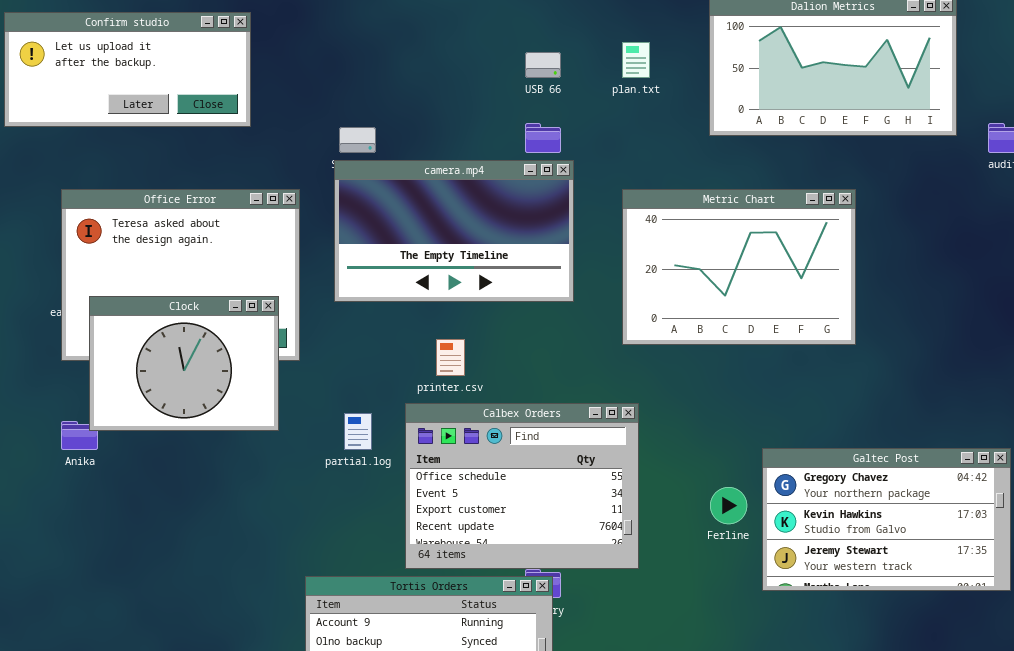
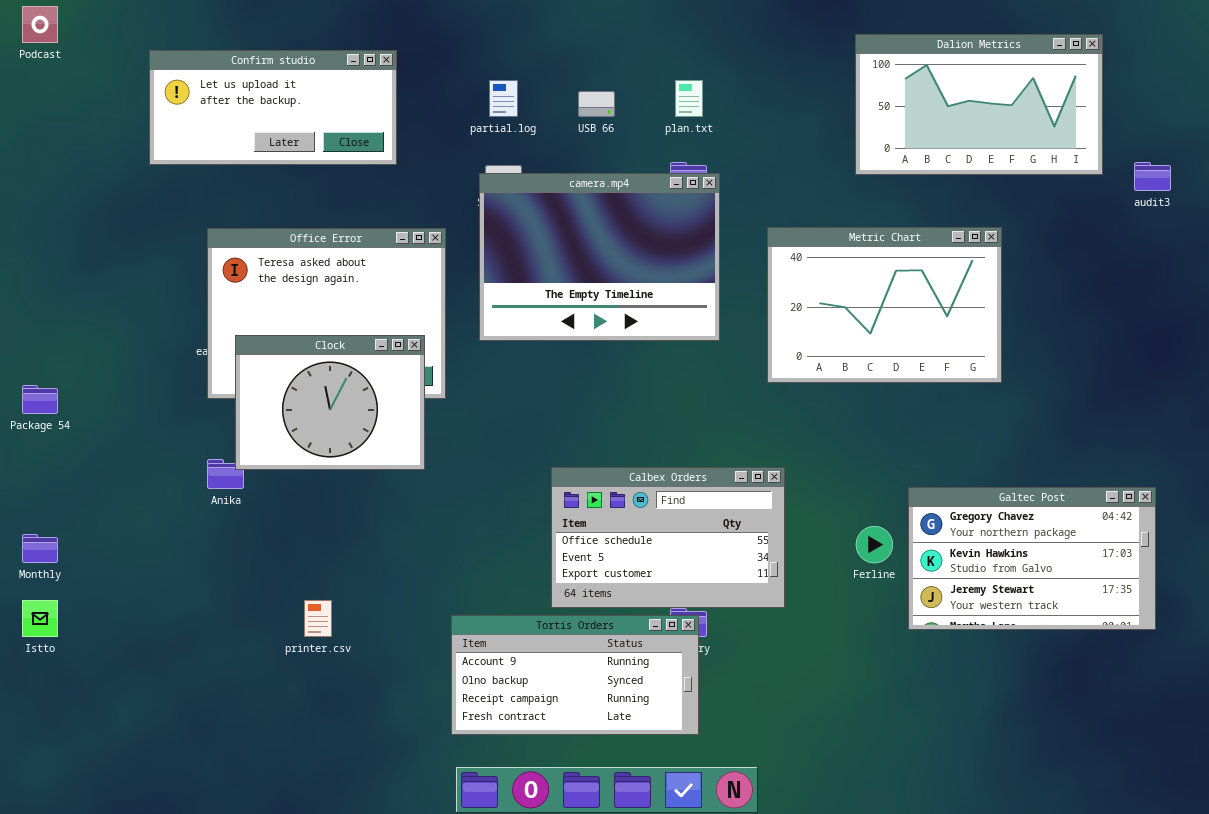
plan.txt: [622,42,650,78] -> [675,80,703,117], moved
USB 66: [525,52,561,78] -> [578,91,615,117], moved
camera.mp4: [334,160,574,302] -> [479,173,720,341], resized
printer.csv: [436,339,465,376] -> [304,600,332,637], moved
Calbex Orders: [405,403,639,569] -> [551,467,785,608], resized
partial.log: [344,413,372,450] -> [489,80,518,117], moved

